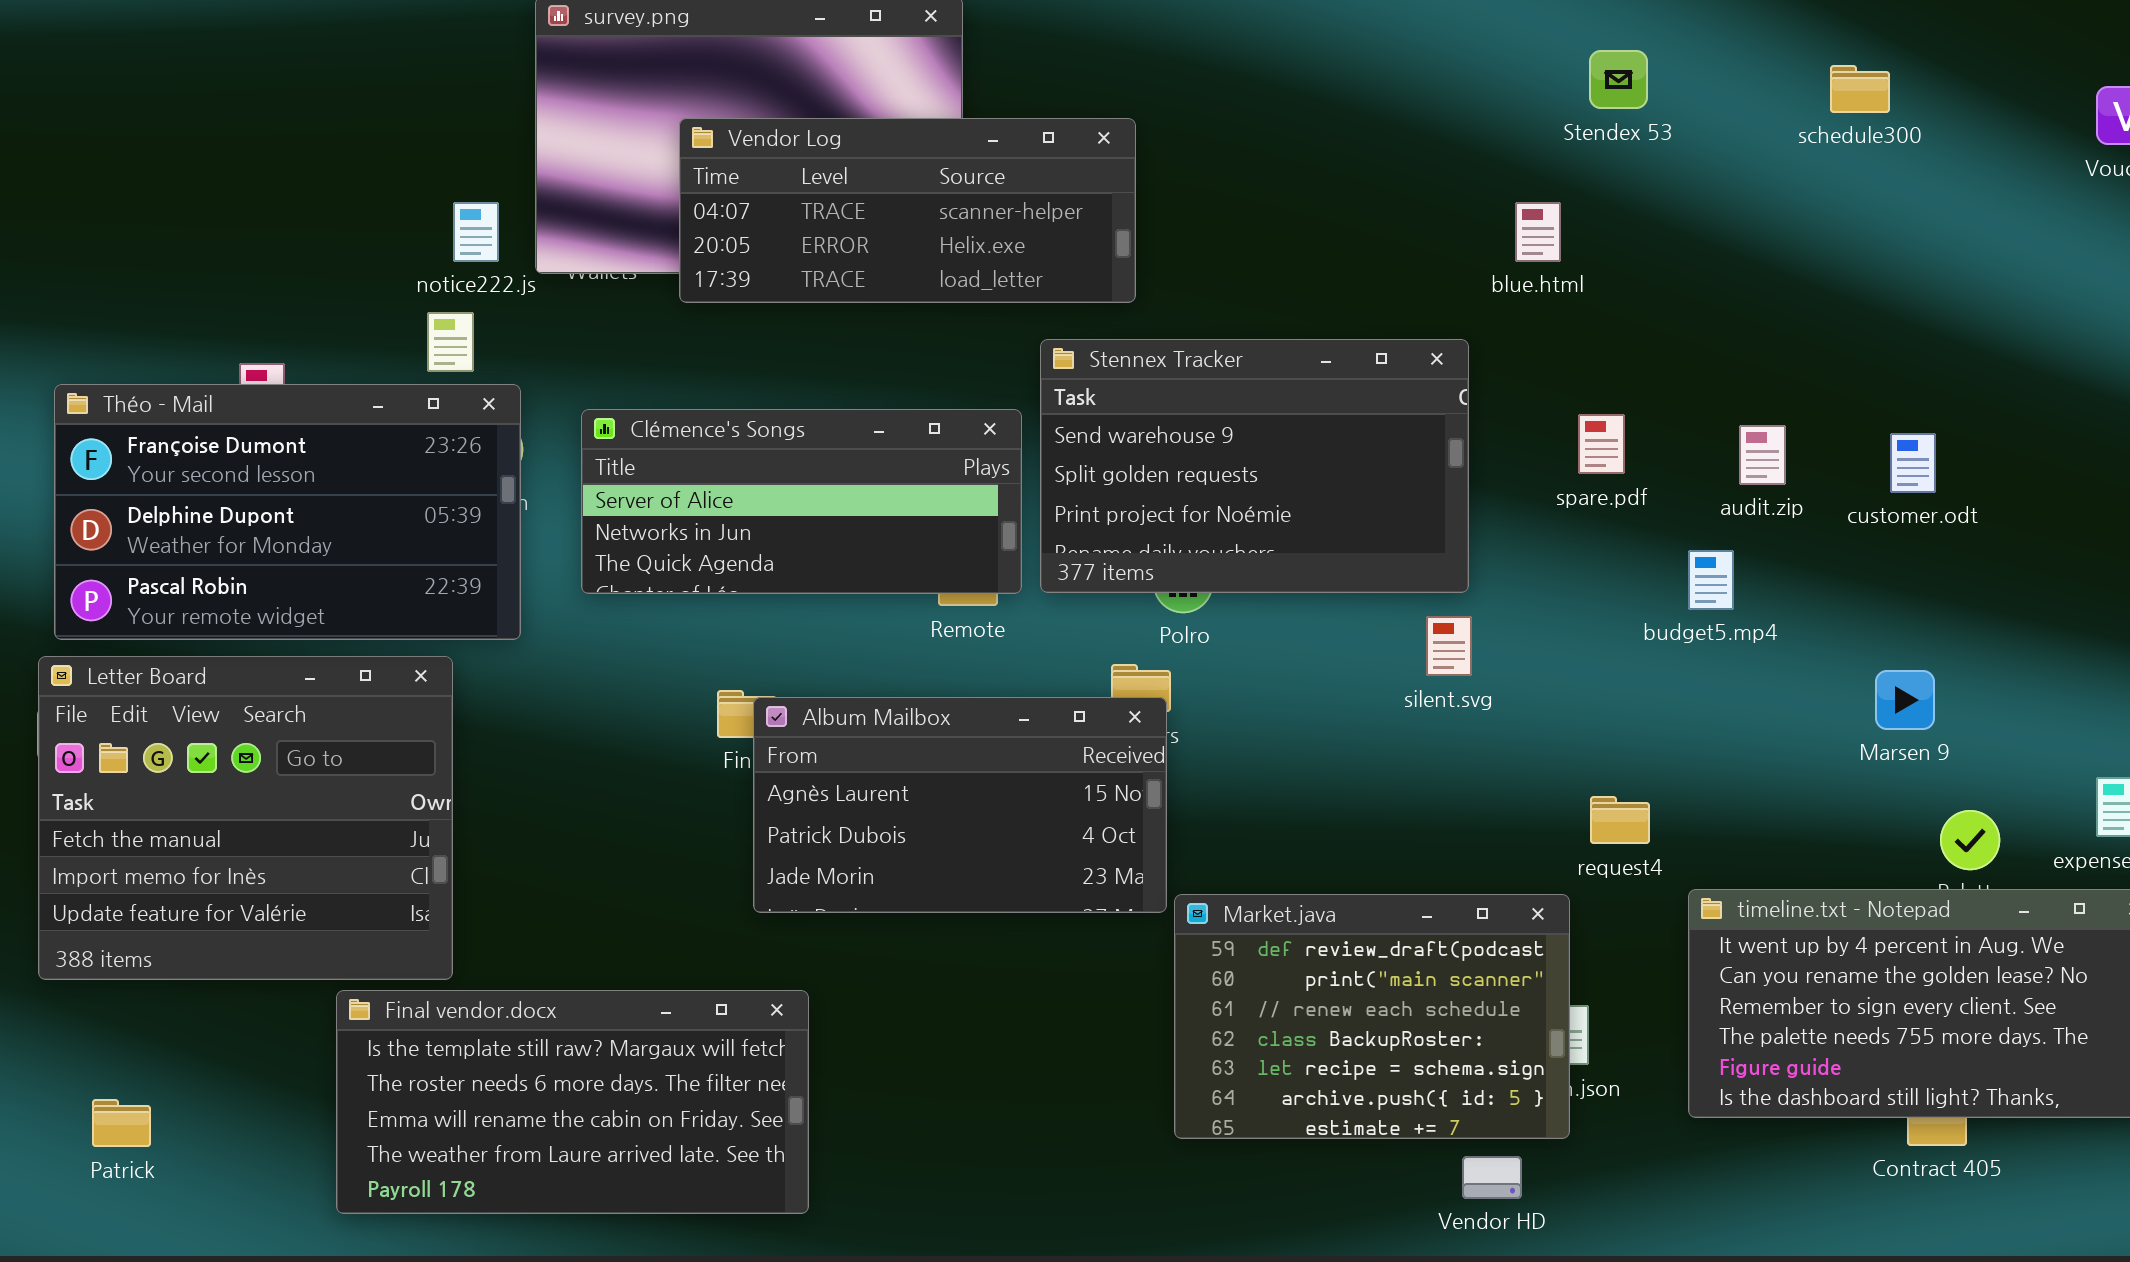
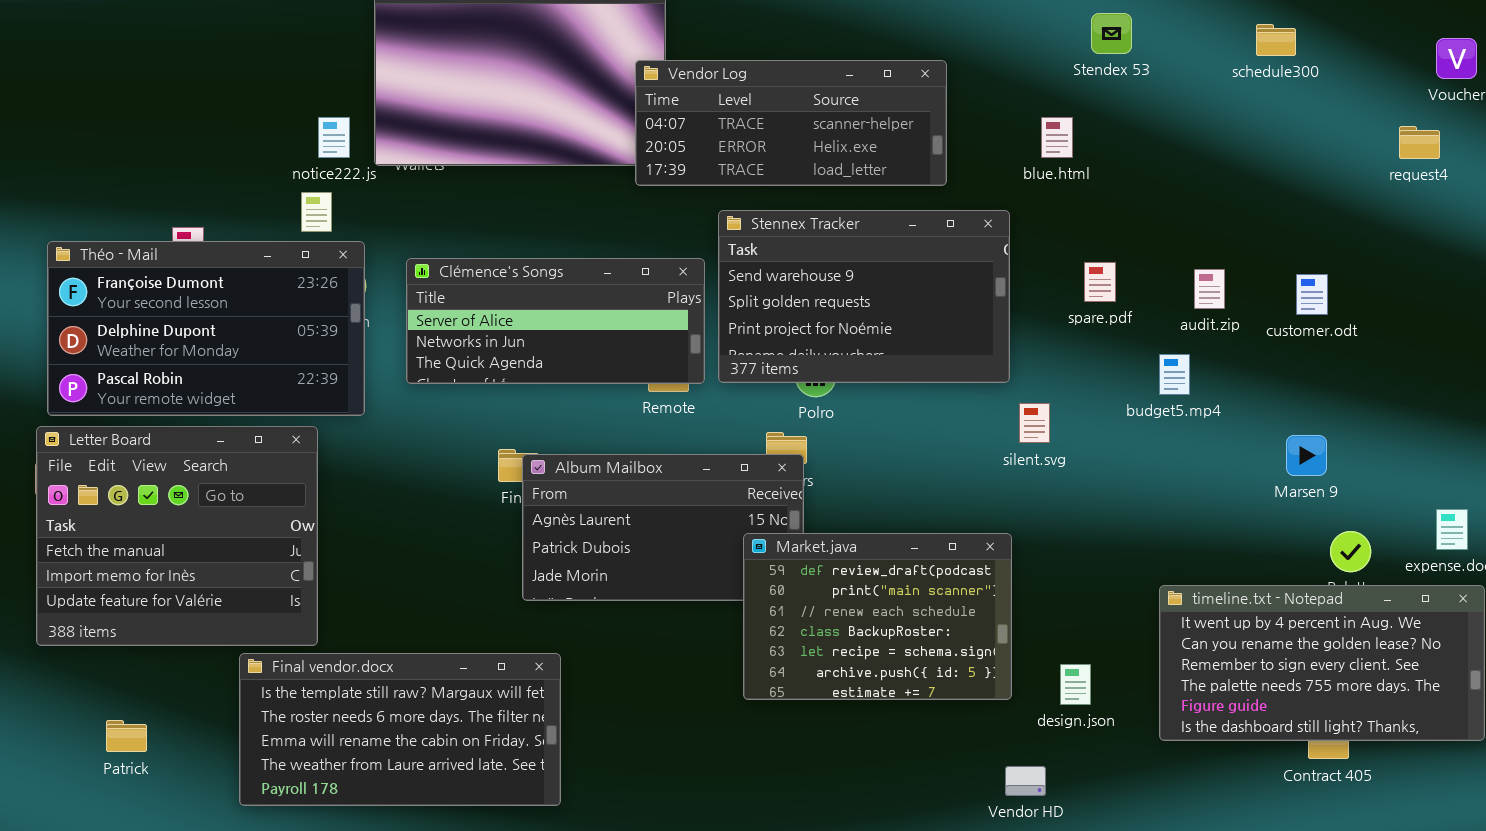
Vendor Log: [679,118,1136,303] -> [635,60,947,186], moved
silent.svg: [1426,616,1472,676] -> [1019,403,1050,443], moved
request4: [1590,796,1650,844] -> [1399,126,1440,159], moved
Market.java: [1174,894,1570,1139] -> [743,533,1012,700], moved
Patrick: [92,1099,151,1147] -> [106,720,147,752], moved

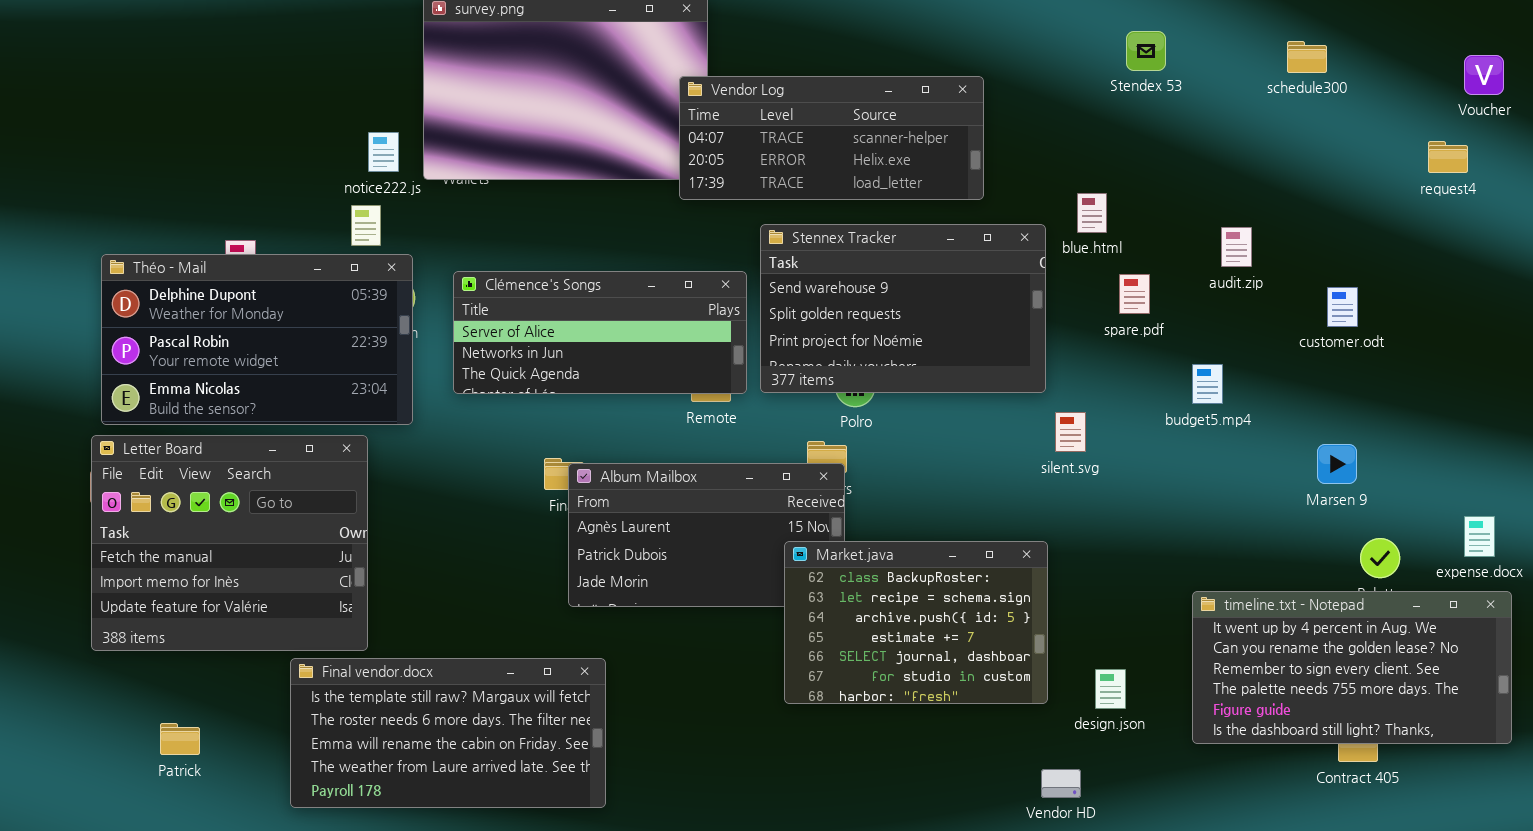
blue.html: [1041,117,1073,158] -> [1077,193,1107,233], moved
Théo - Mail: [47,241,365,416] -> [101,254,413,425], scrolled down 1 row
audit.zip: [1194,269,1225,309] -> [1221,227,1252,267], moved
Market.java: [743,533,1012,700] -> [784,541,1048,704], scrolled down 3 rows

